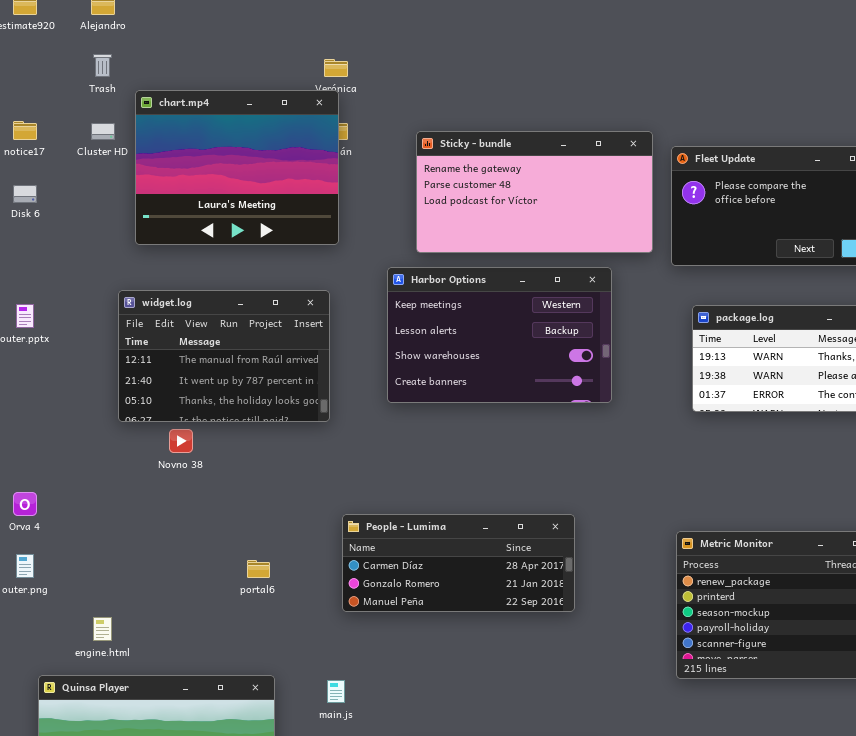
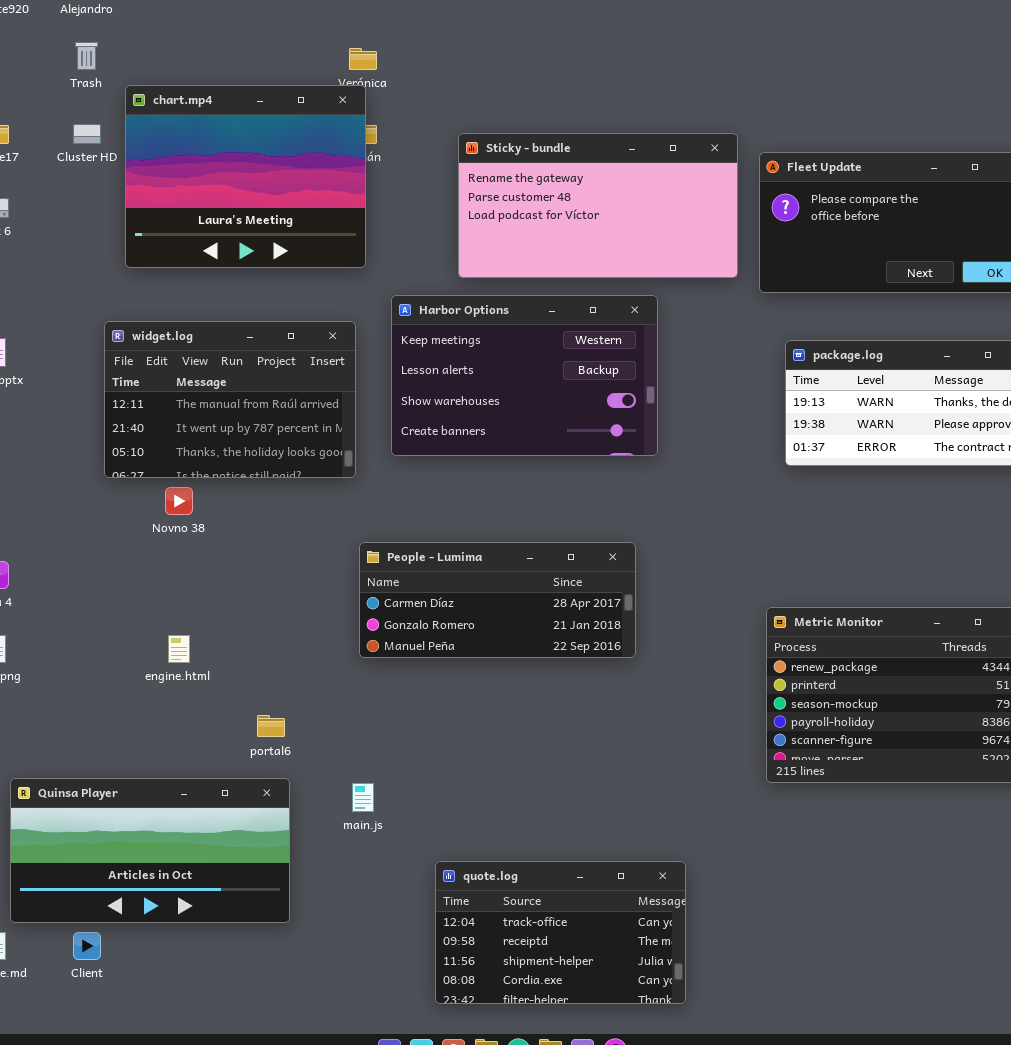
Harbor Options: [387,267,612,403] -> [391,295,658,456], moved
People - Lumima: [342,514,575,612] -> [359,542,636,658], moved
portal6: [247,560,270,578] -> [257,715,285,737], moved
engine.html: [93,617,112,641] -> [168,635,190,663], moved

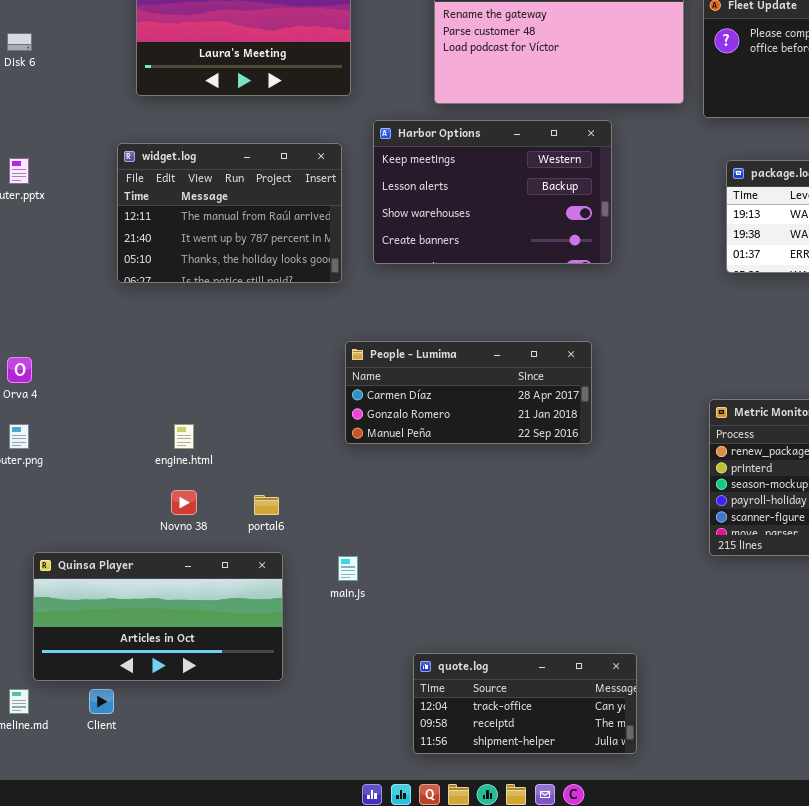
Novno 38: [165,487,193,515] -> [171,490,197,515], moved
quote.log: [435,861,686,1004] -> [413,653,637,754], resized

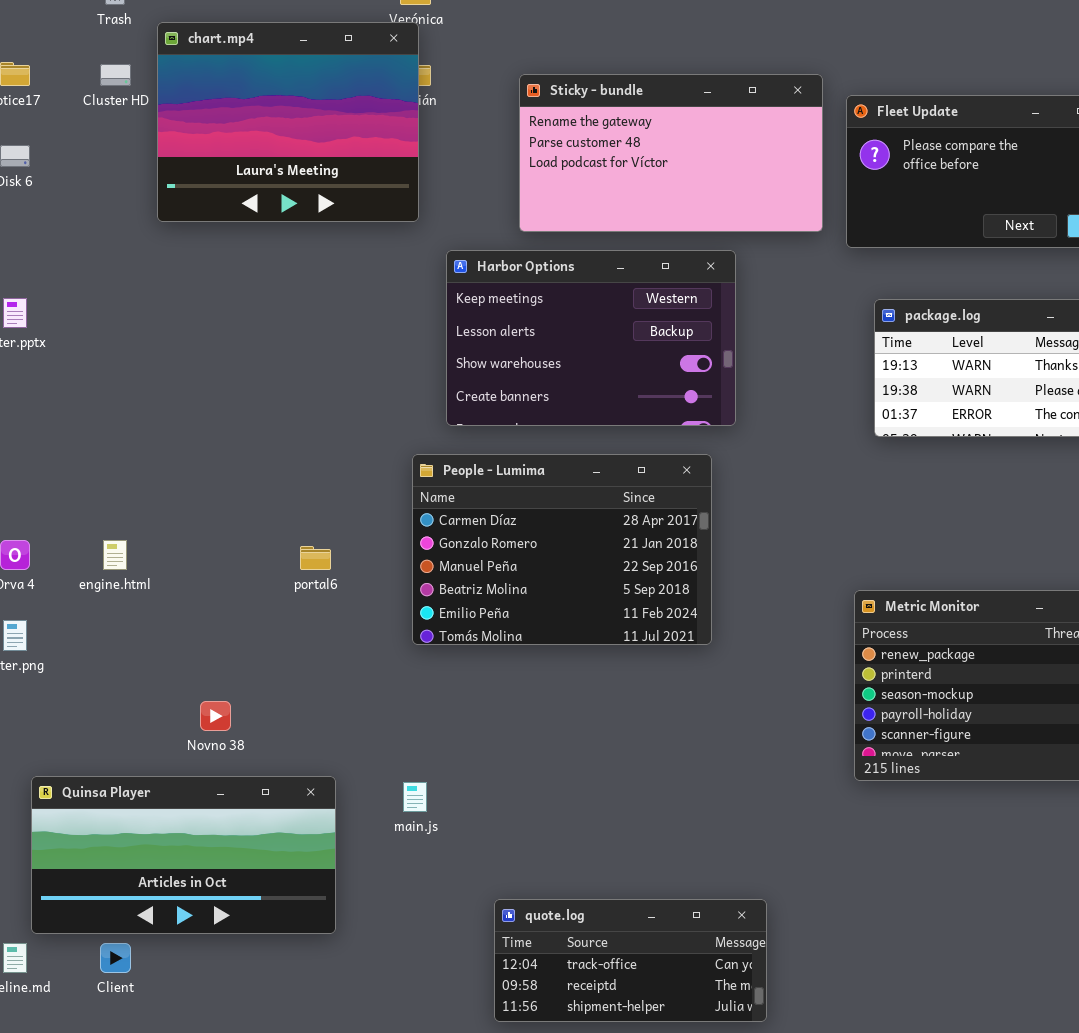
widget.log: [117,143,342,283] -> none, closed
People - Lumima: [345,341,592,444] -> [412,454,712,645], resized
engine.html: [174,424,194,449] -> [103,540,127,570], moved
portal6: [254,495,279,515] -> [300,546,331,570], moved

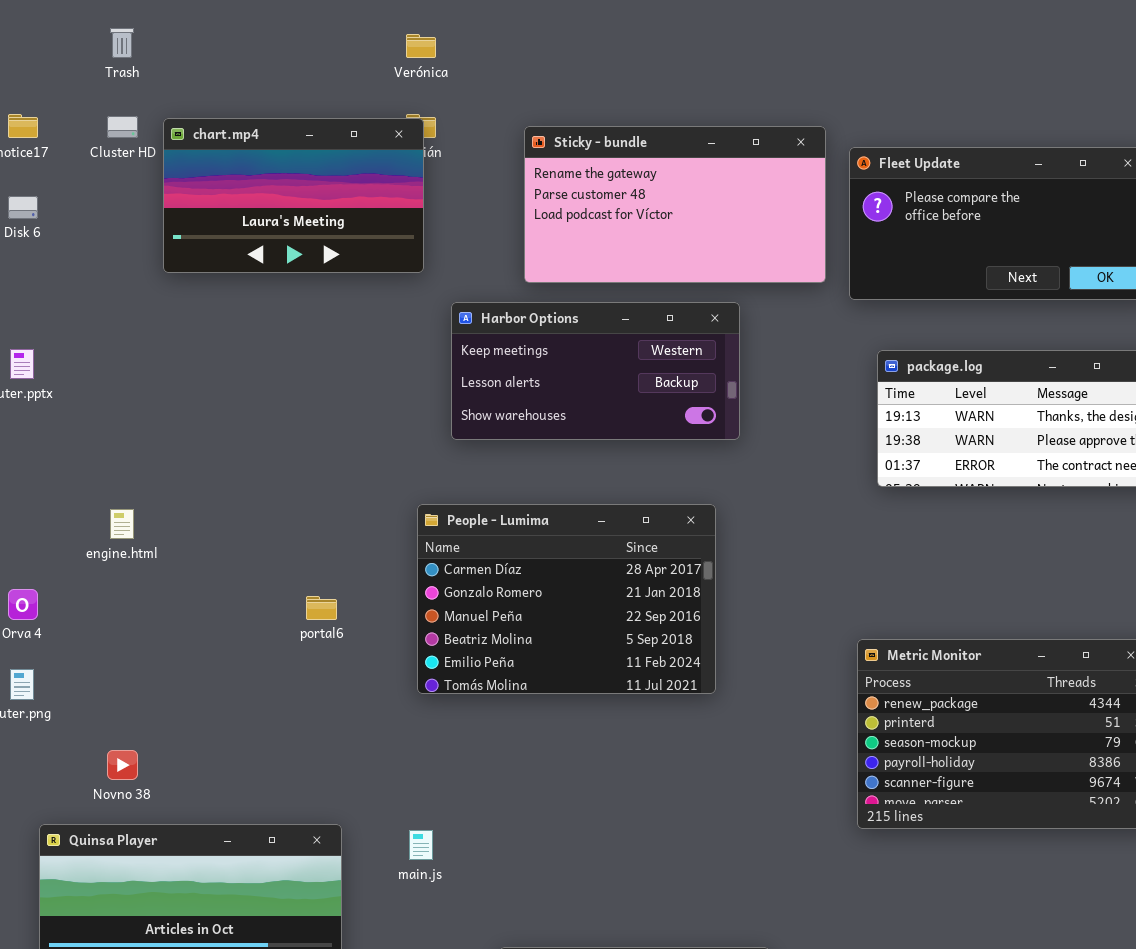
chart.mp4: [157,22,419,222] -> [163,118,424,273], resized
Harbor Options: [446,250,736,426] -> [451,302,740,440], resized
engine.html: [103,540,127,570] -> [110,509,134,539], moved
Novno 38: [200,701,231,731] -> [107,750,138,780], moved

